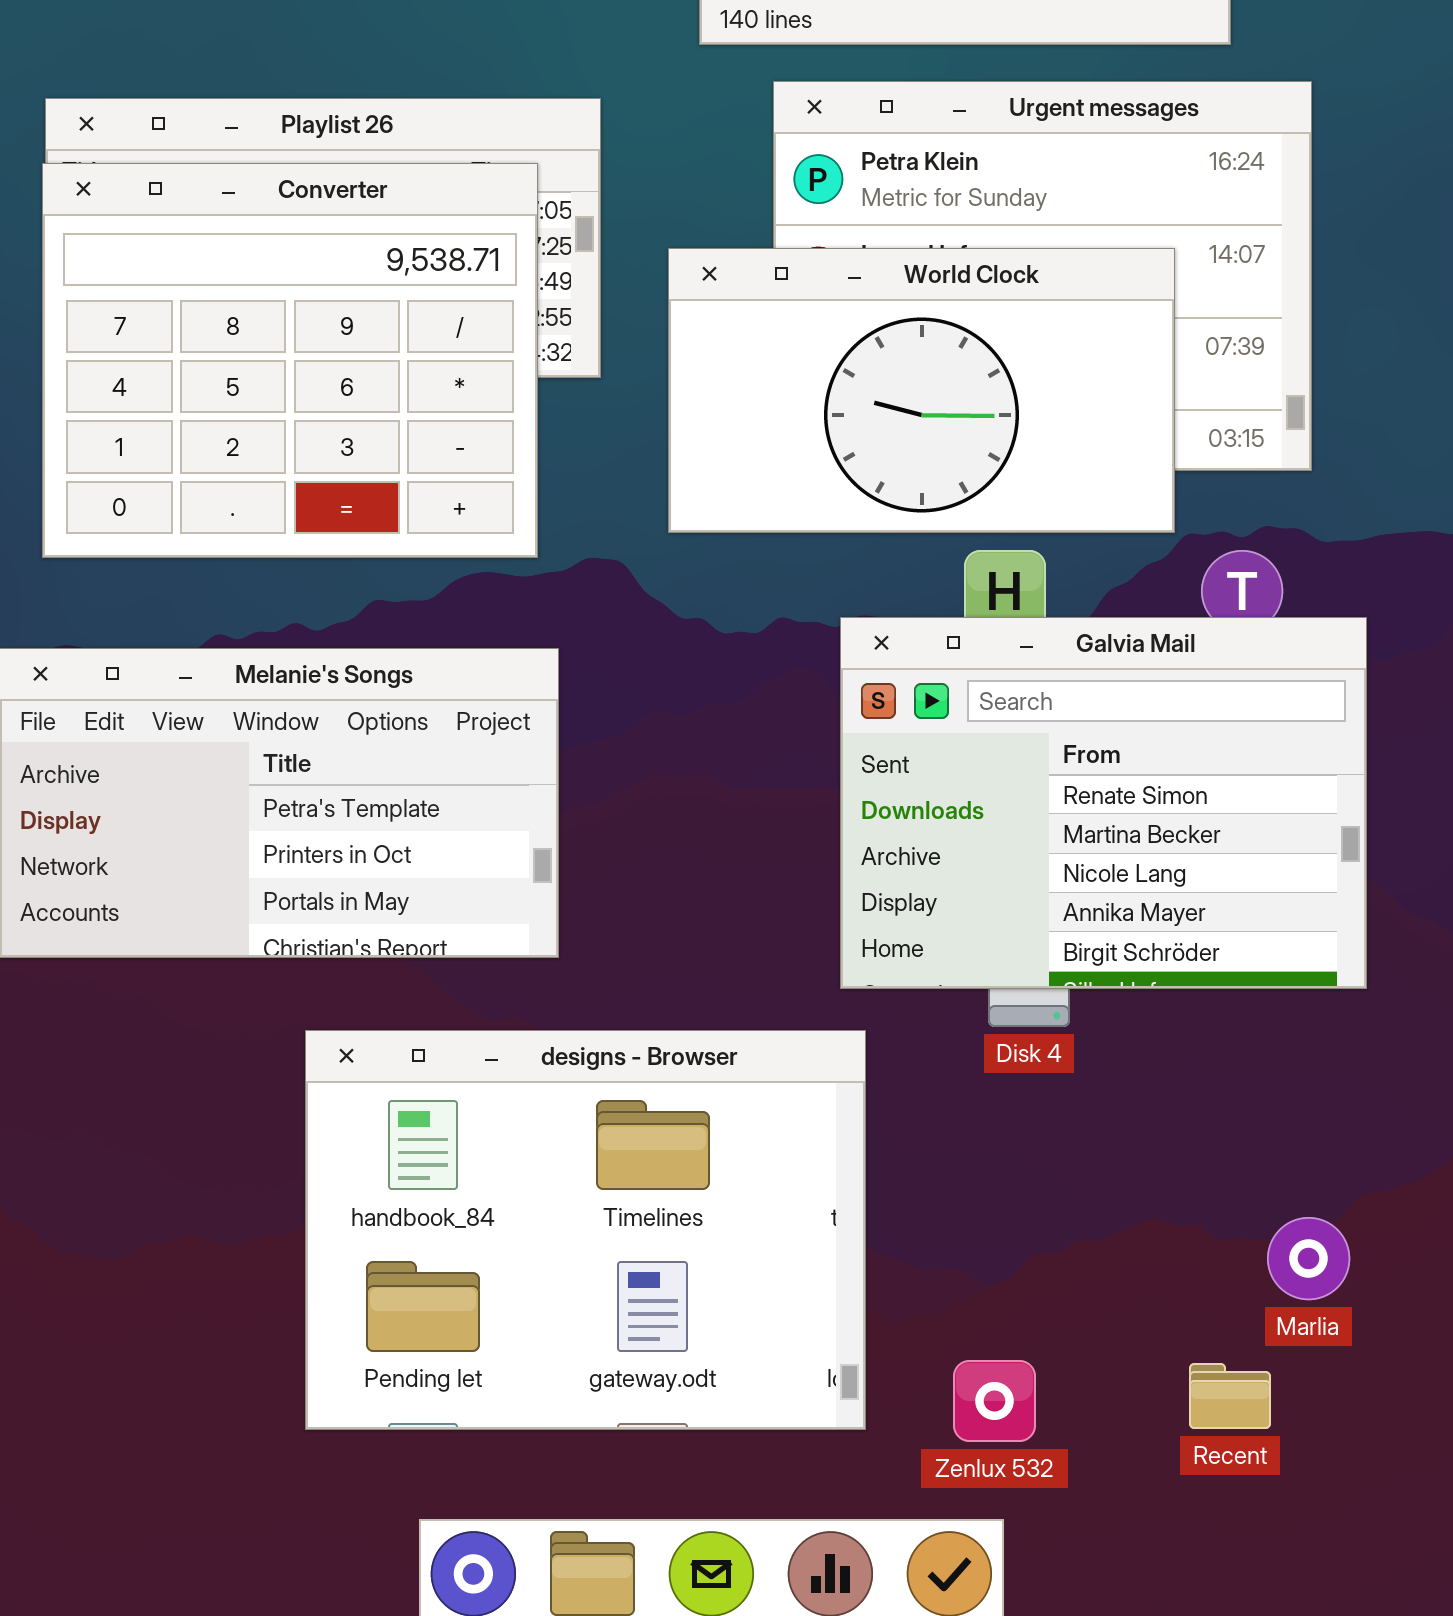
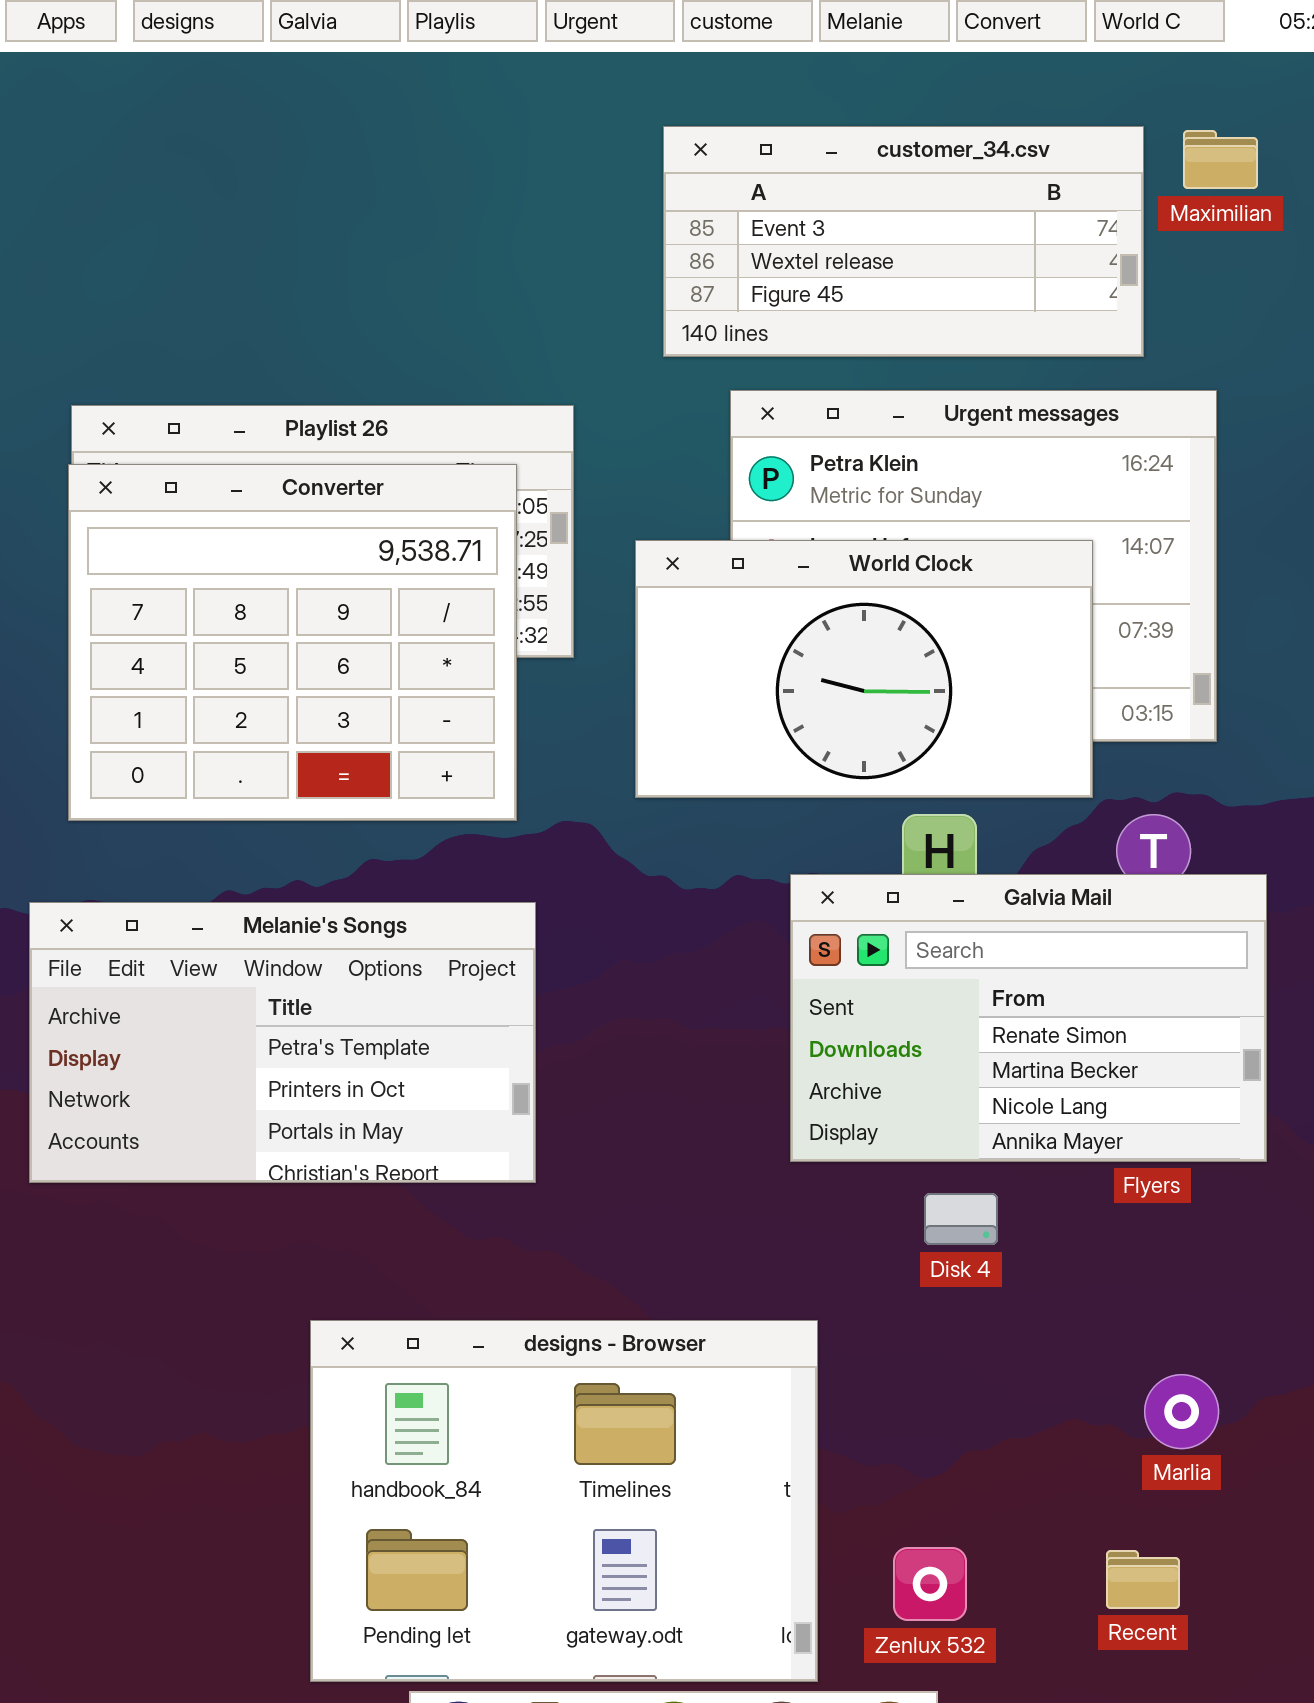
Galvia Mail: [840,617,1367,989] -> [790,874,1267,1162], resized
designs - Browser: [305,1030,866,1430] -> [310,1320,818,1682], moved
Marlia: [1267,1217,1350,1300] -> [1144,1374,1219,1449], moved

